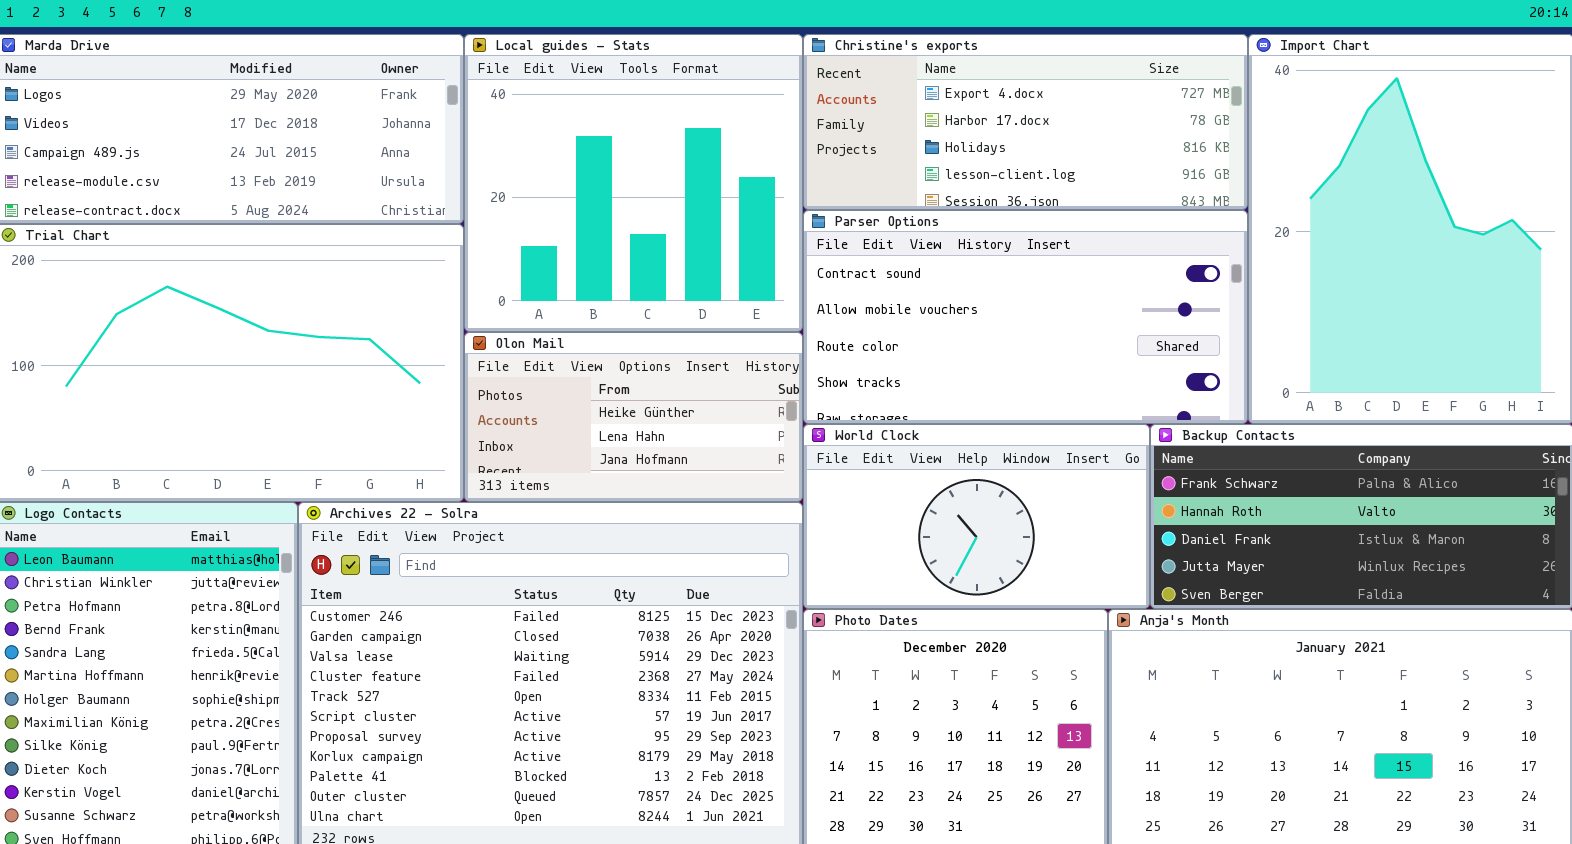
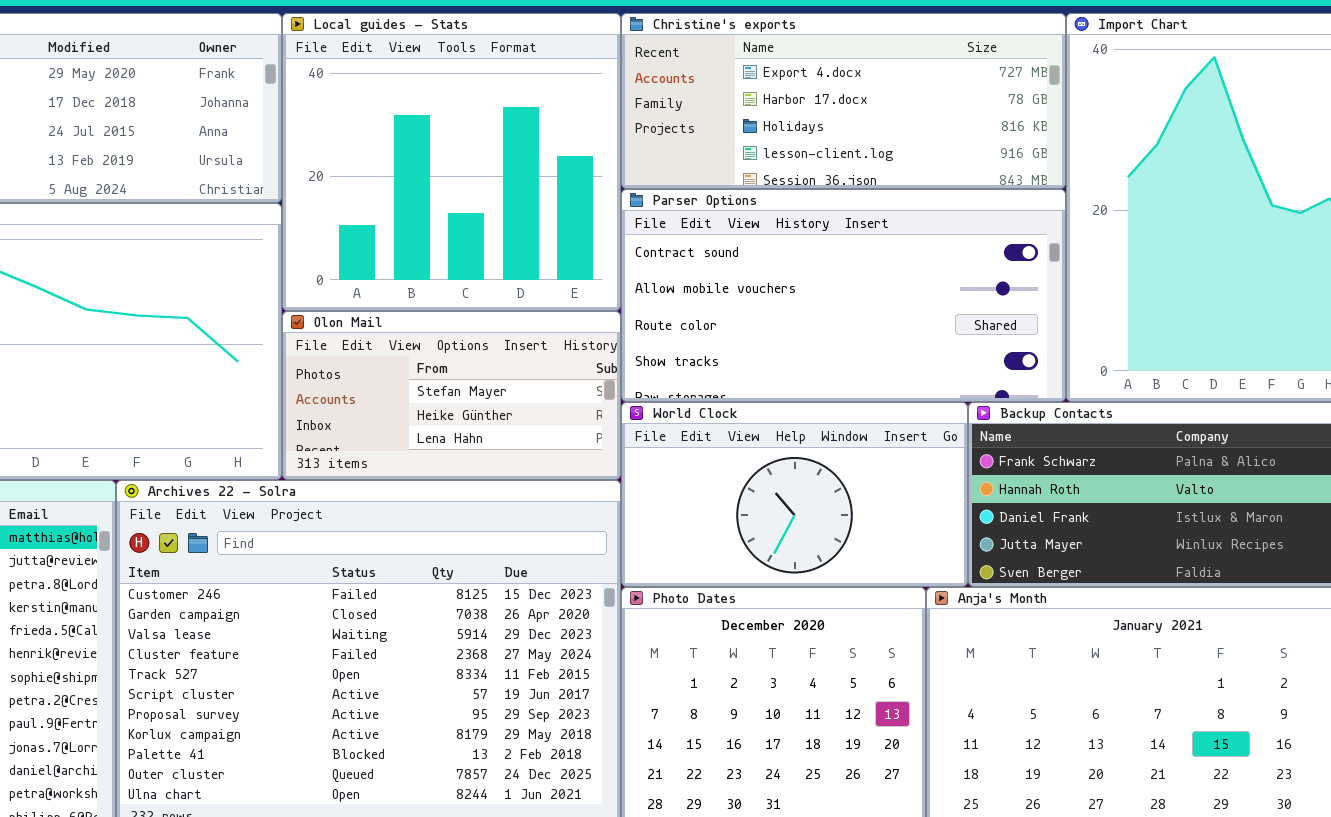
Olon Mail: [464,332,803,502] -> [282,311,621,480], scrolled up 1 row

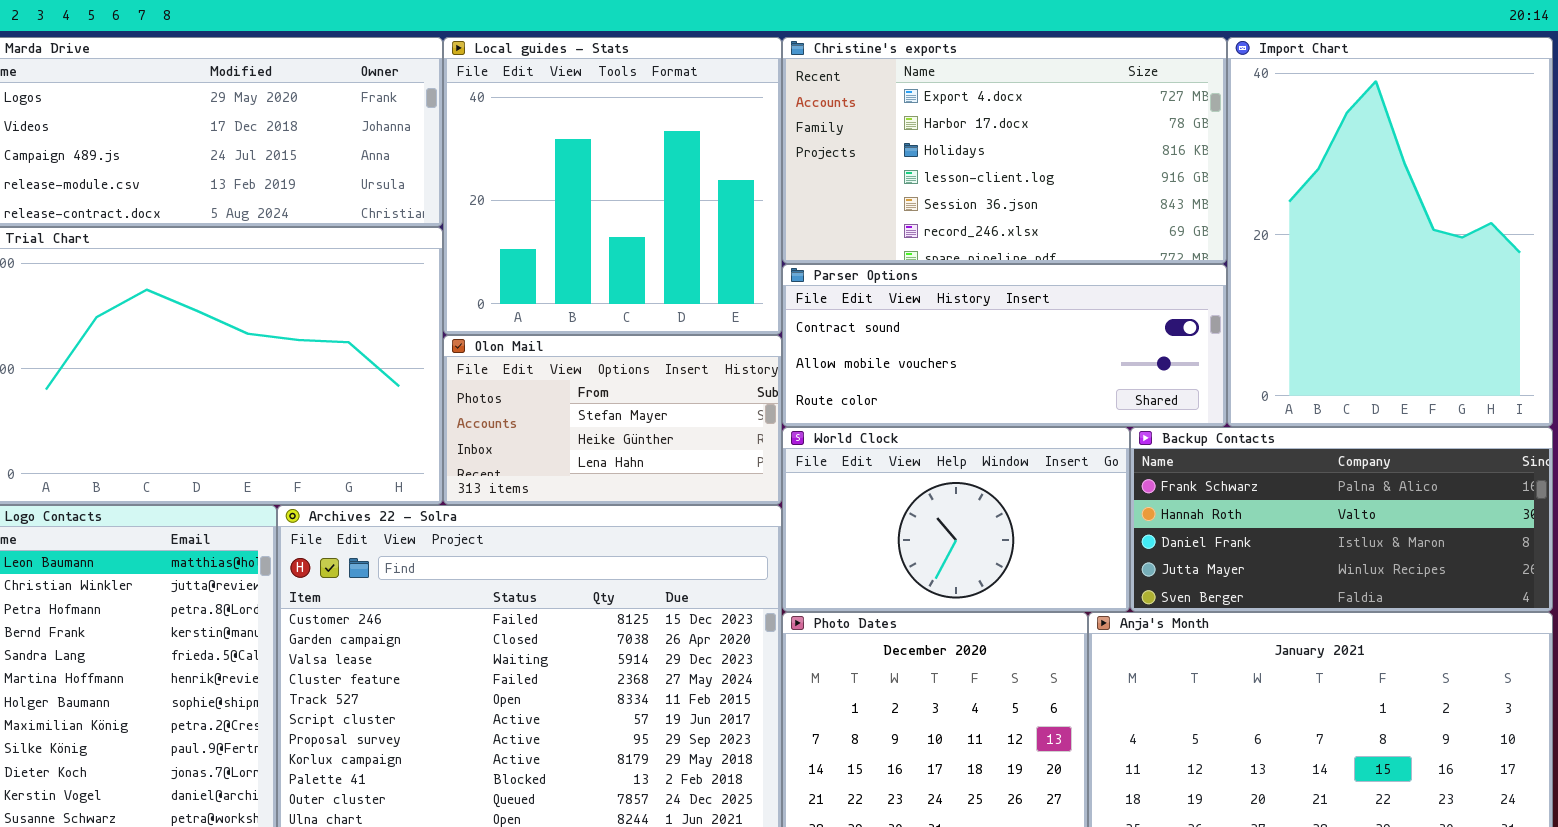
Christine's exports: [621,13,1066,189] -> [782,37,1227,264], resized
Parser Options: [621,189,1066,402] -> [782,264,1227,427], resized

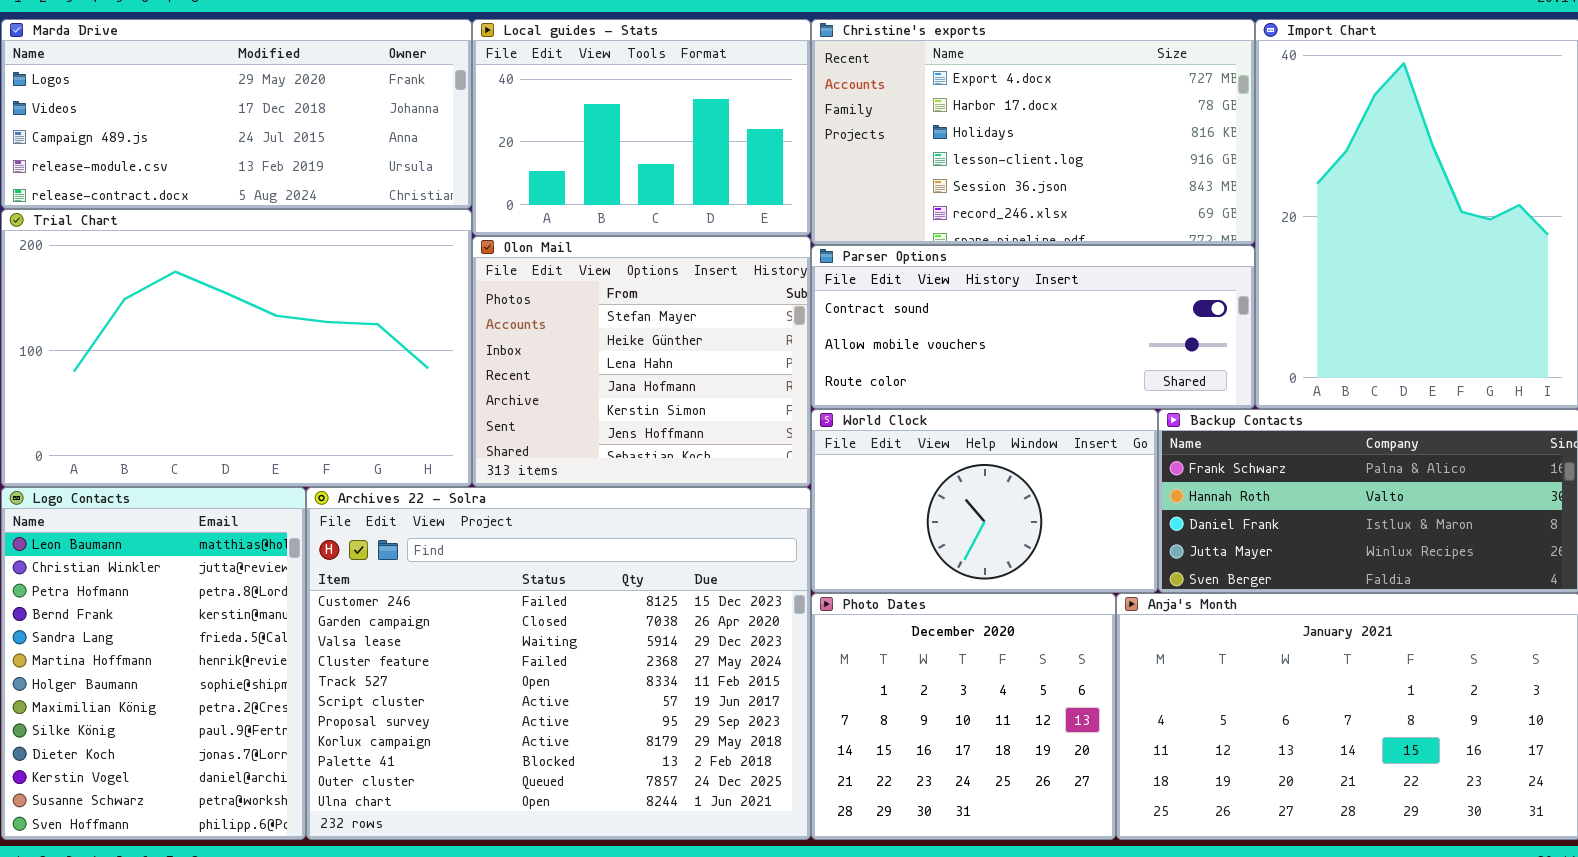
Local guides - Stats: [443,37,782,335] -> [472,19,811,236], resized
Olon Mail: [443,335,782,505] -> [472,236,811,487], resized

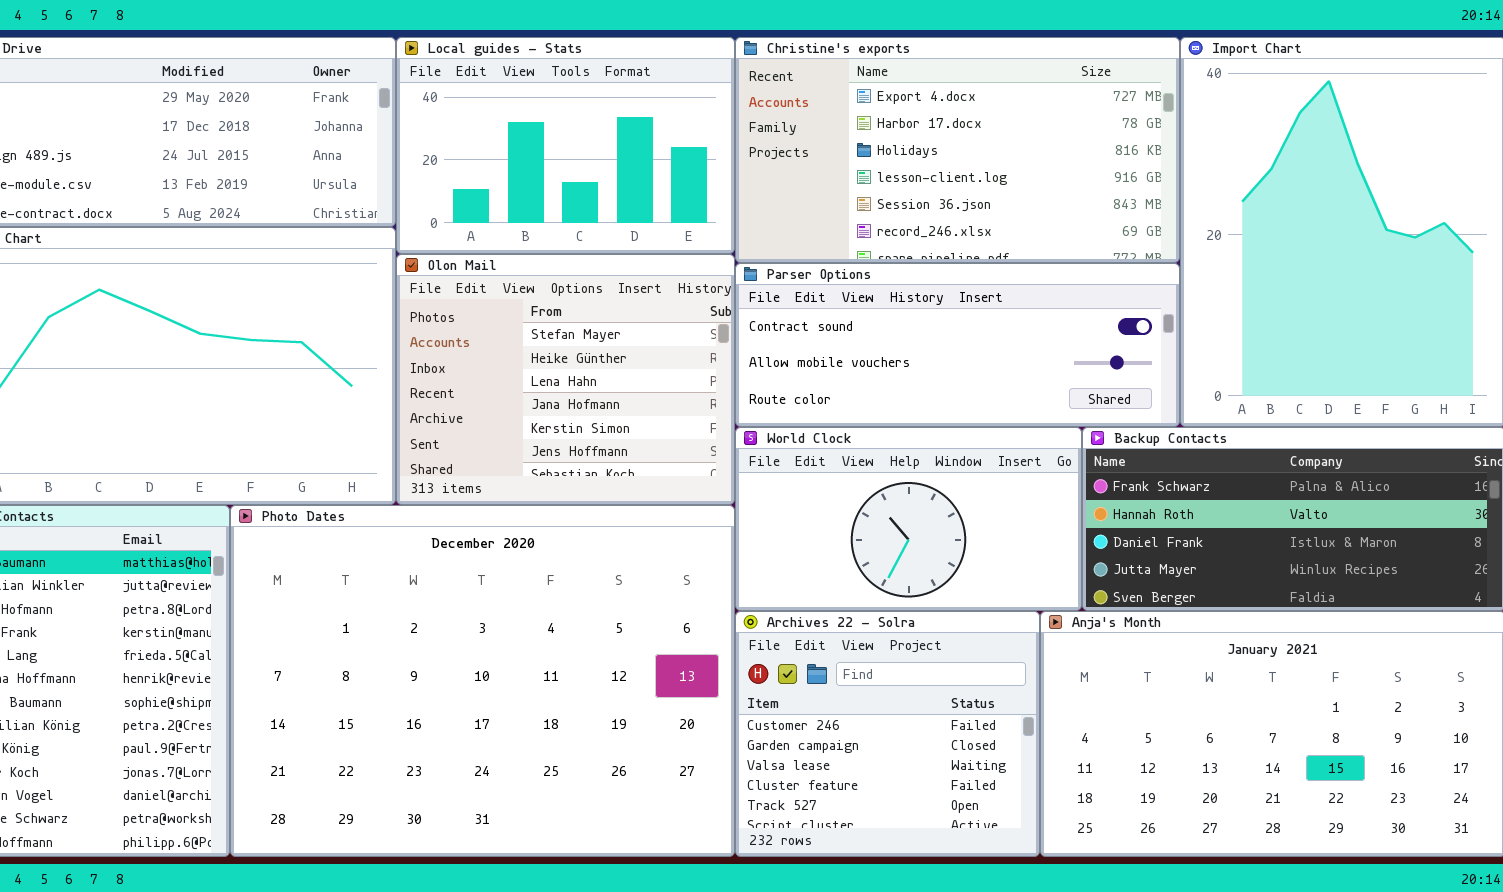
Archives 22 - Solra: [306,487,811,840] -> [735,611,1040,857], moved, resized
Photo Dates: [811,593,1116,840] -> [230,505,735,857], moved, resized

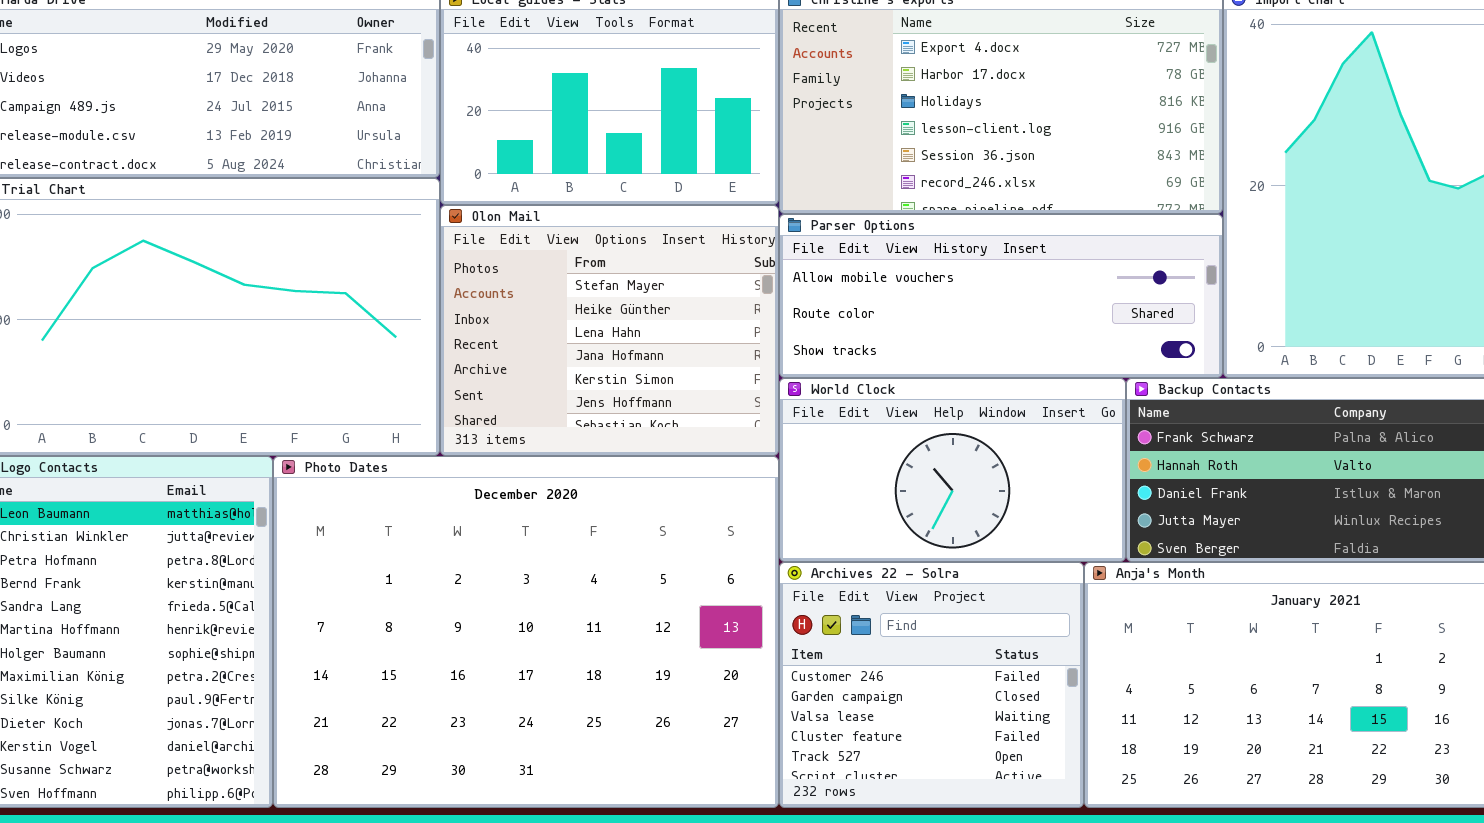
Parser Options: [735,263,1180,427] -> [779,214,1223,378], scrolled down 1 row

